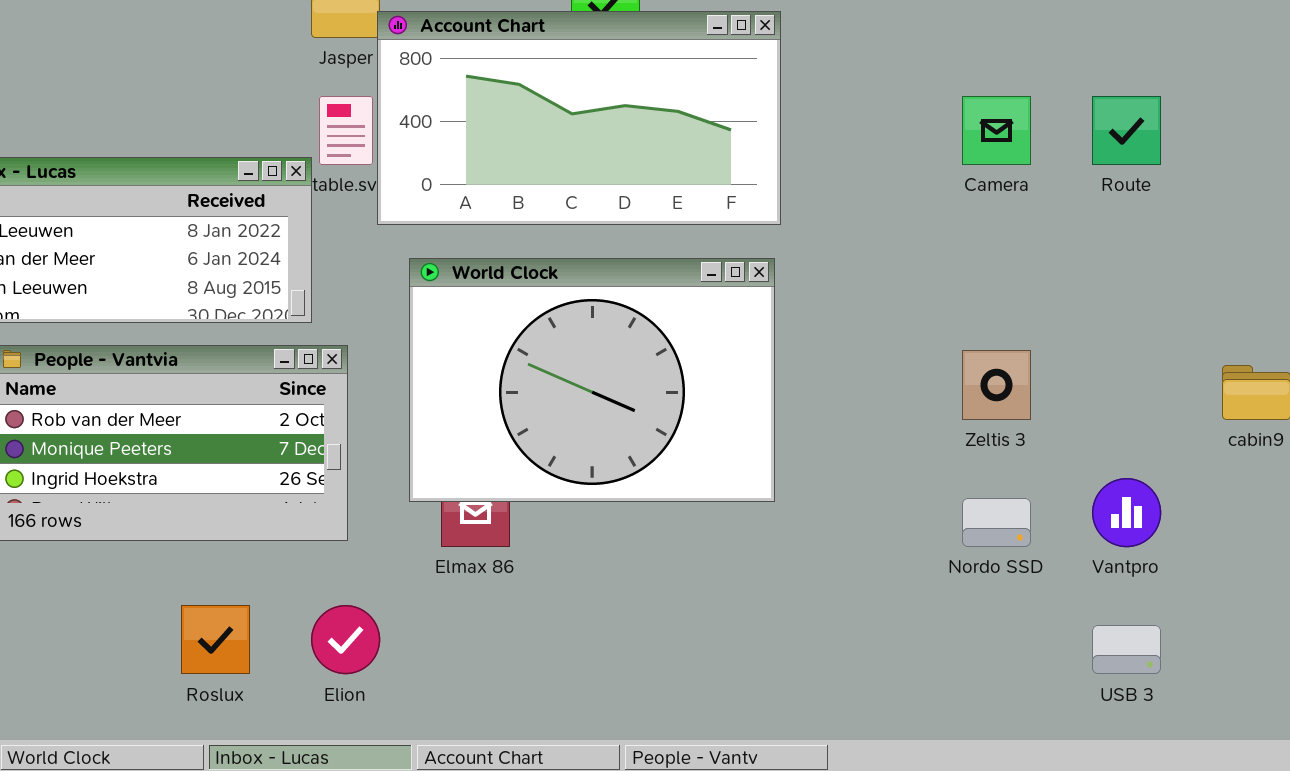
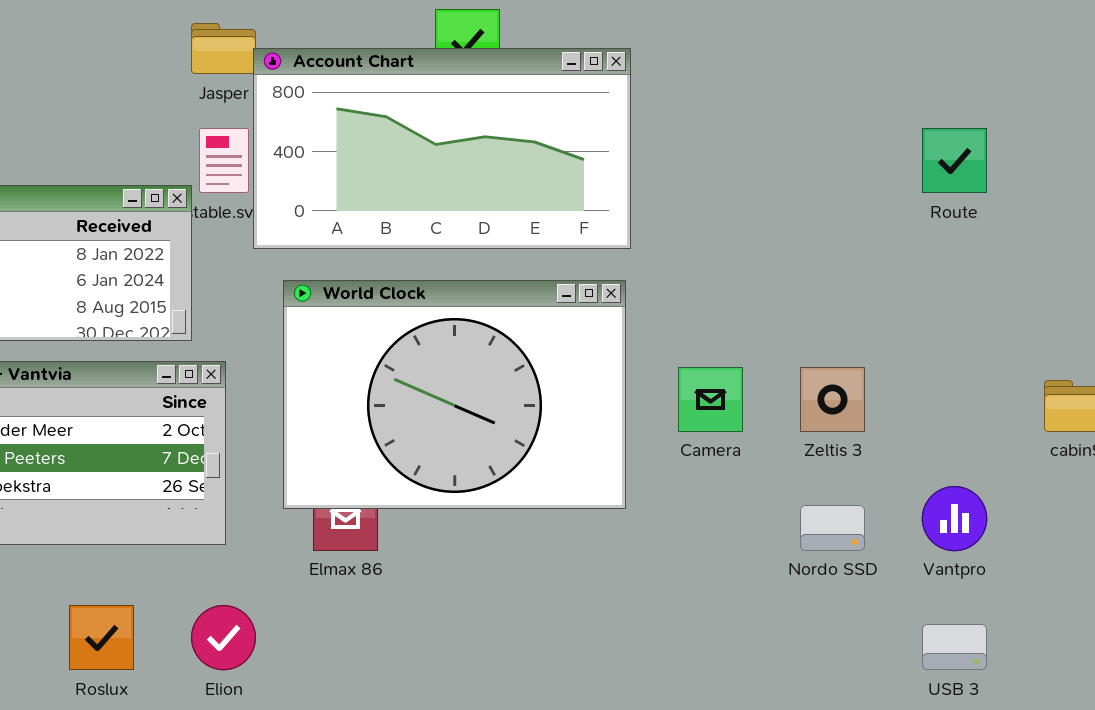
Camera: [962,96,1031,165] -> [678,367,743,432], moved

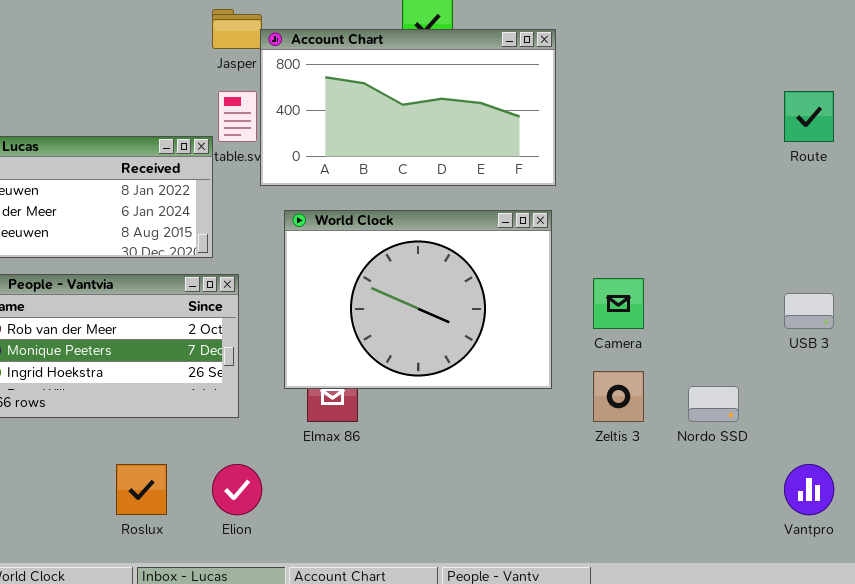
Zeltis 3: [800,367,865,432] -> [593,371,644,422], moved
Vantpro: [922,486,987,551] -> [784,464,834,515], moved
USB 3: [922,624,987,670] -> [784,293,834,329], moved

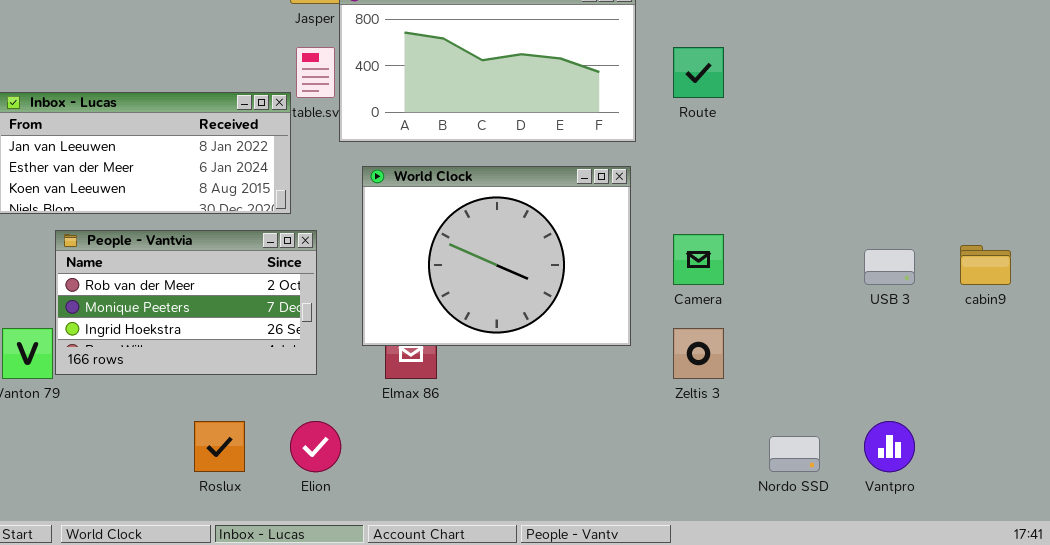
Route: [784,91,834,142] -> [673,47,724,98], moved
Nordo SSD: [688,386,739,422] -> [769,436,820,472], moved

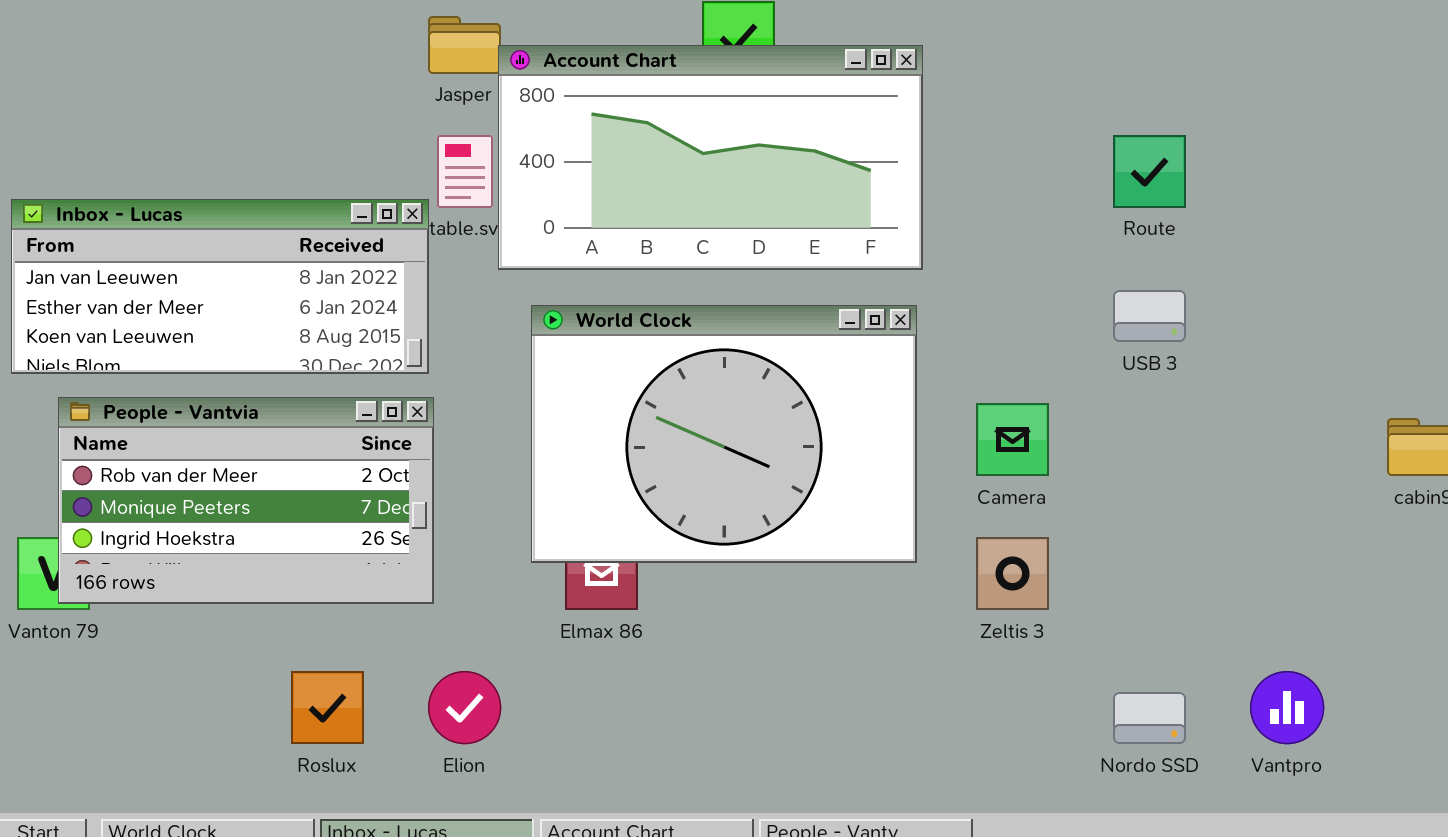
Route: [673,47,724,98] -> [1113,135,1186,208], moved
People - Vantvia: [55,230,317,375] -> [58,397,434,604], moved
USB 3: [864,249,915,285] -> [1113,290,1186,342], moved

